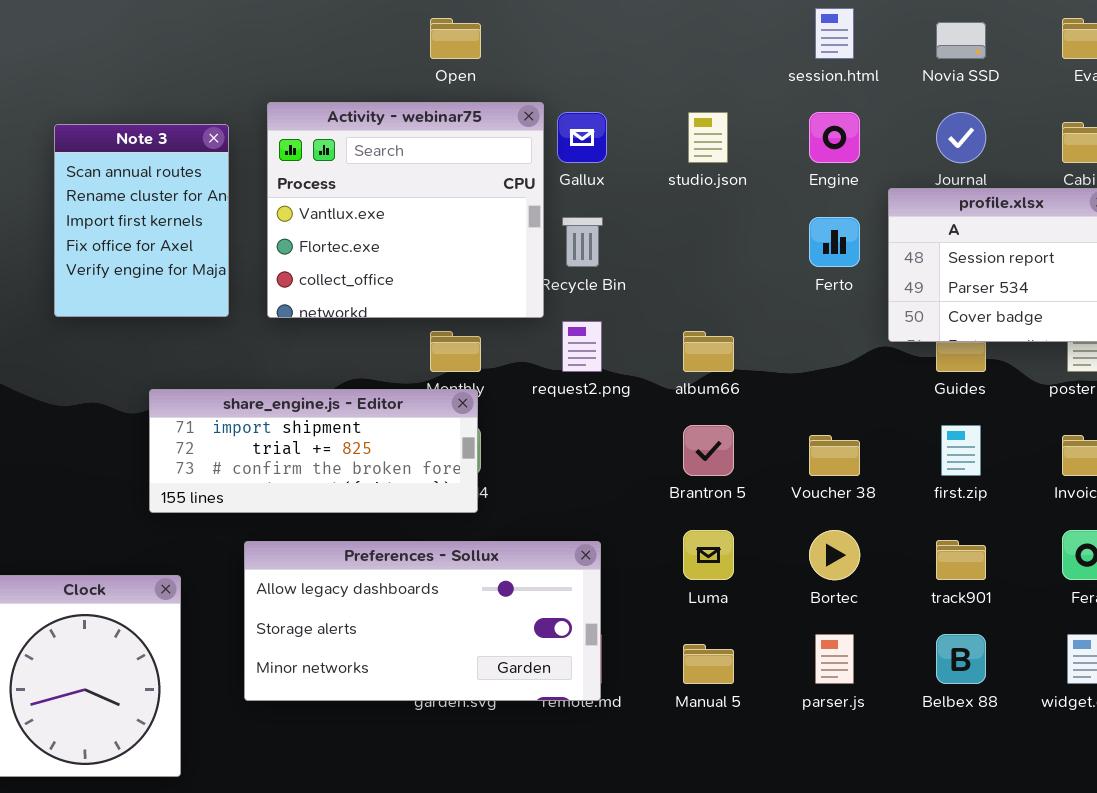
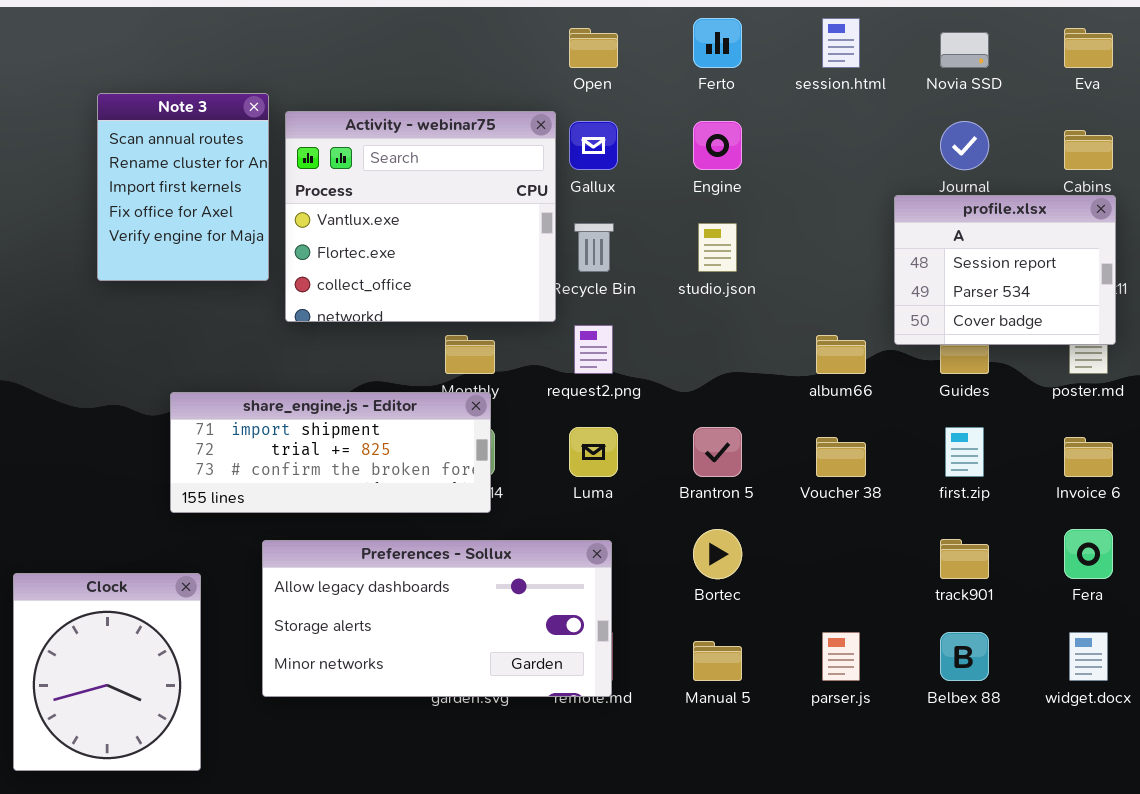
Open: [430,18,481,59] -> [569,28,618,68], moved
studio.json: [688,112,728,163] -> [698,223,737,272], moved
Engine: [809,112,860,163] -> [693,121,742,170], moved
Note 3: [54,124,229,317] -> [97,93,269,281], moved
Ferto: [809,217,860,267] -> [693,18,742,68], moved
album66: [683,331,734,372] -> [816,335,866,374], moved
Luma: [683,530,734,580] -> [569,427,618,477], moved
Bortec: [809,530,860,580] -> [693,529,742,579], moved

